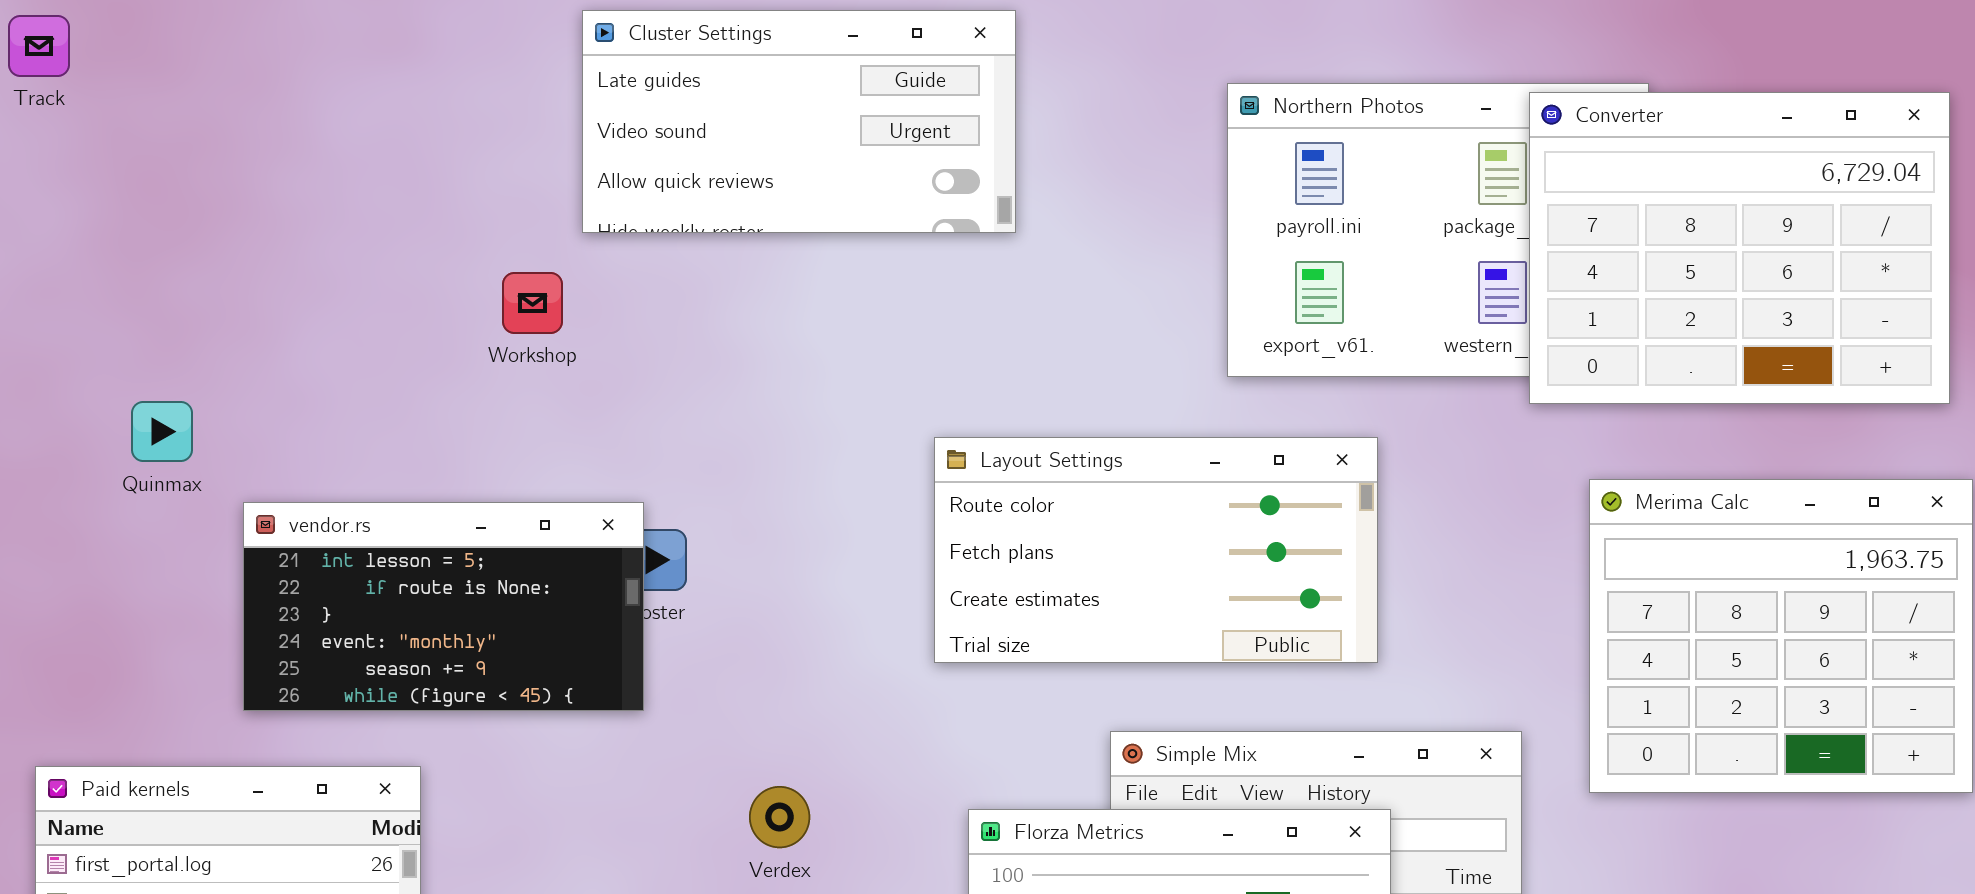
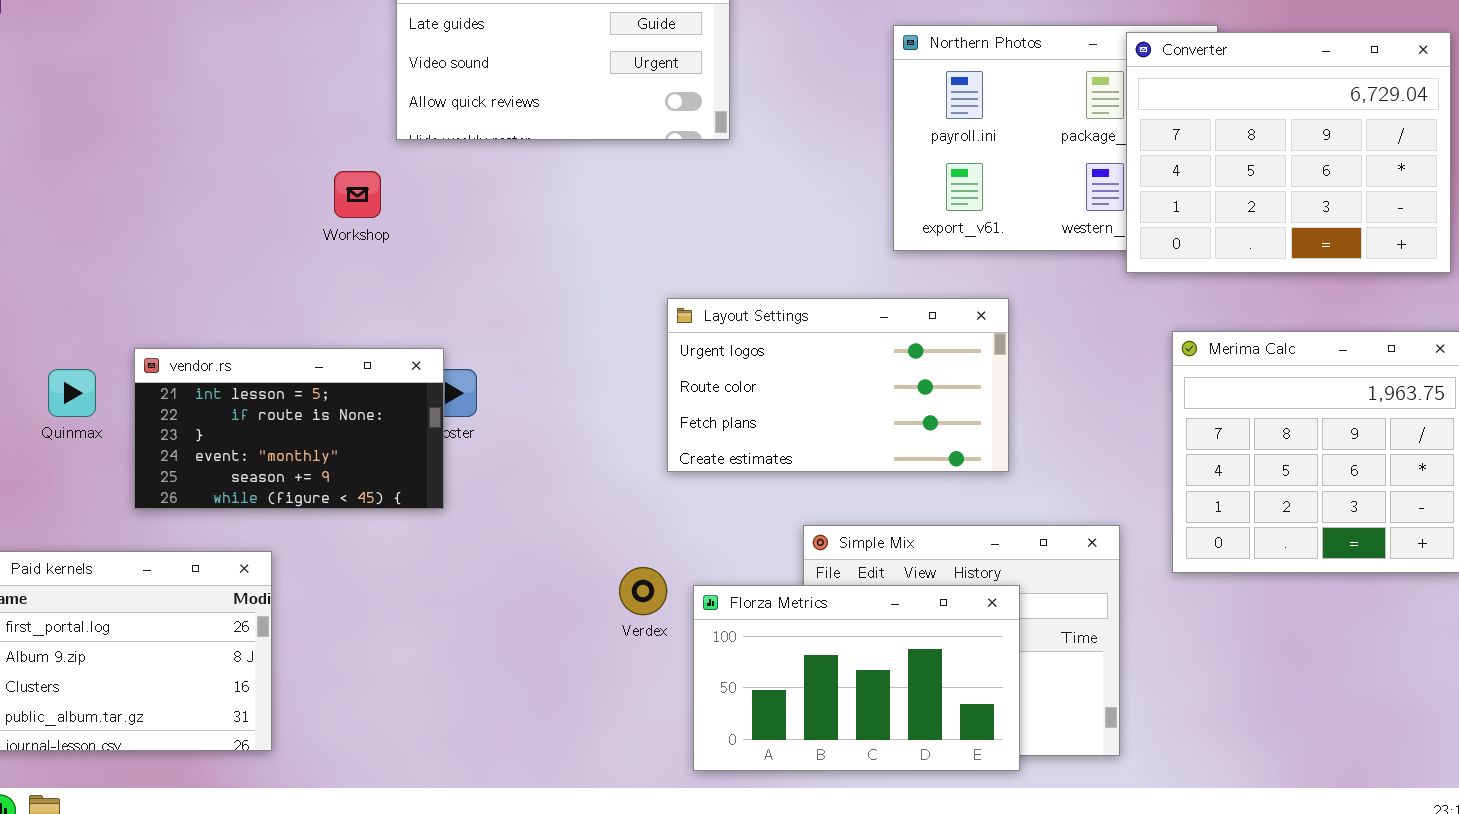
Quinmax: [131,401,193,462] -> [48,369,96,417], moved
Layout Settings: [934,437,1378,663] -> [667,298,1009,472], scrolled up 1 row
Verdex: [749,786,810,848] -> [619,567,667,615], moved

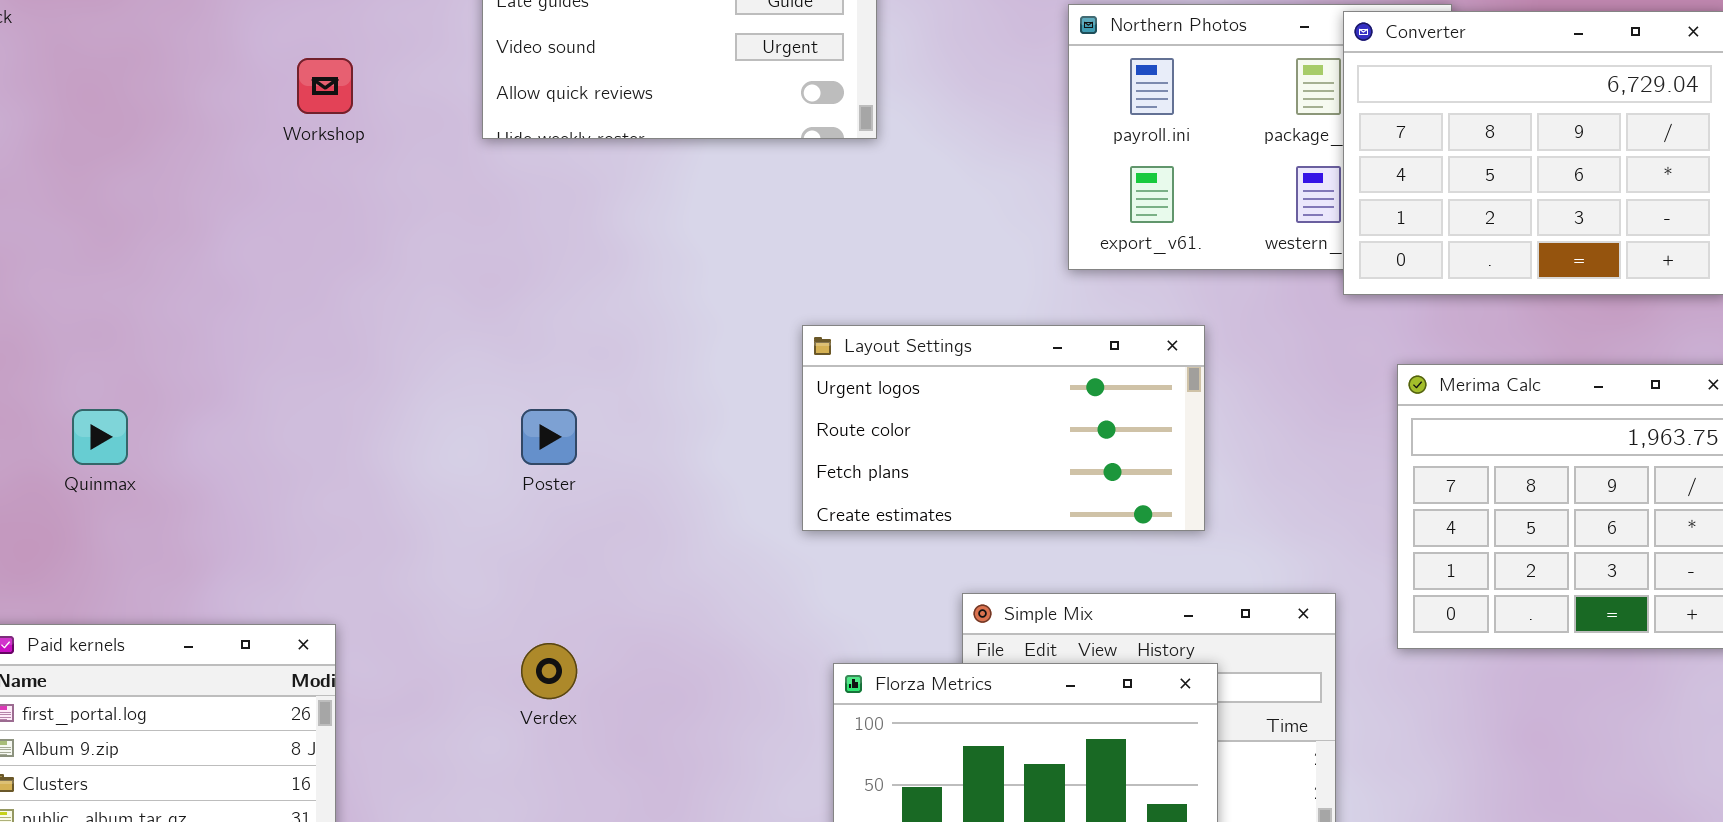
Workshop: [334,171,381,218] -> [297,58,353,114], moved
vendor.rs: [134,348,444,509] -> none, closed
Verdex: [619,567,667,615] -> [521,643,577,699], moved

